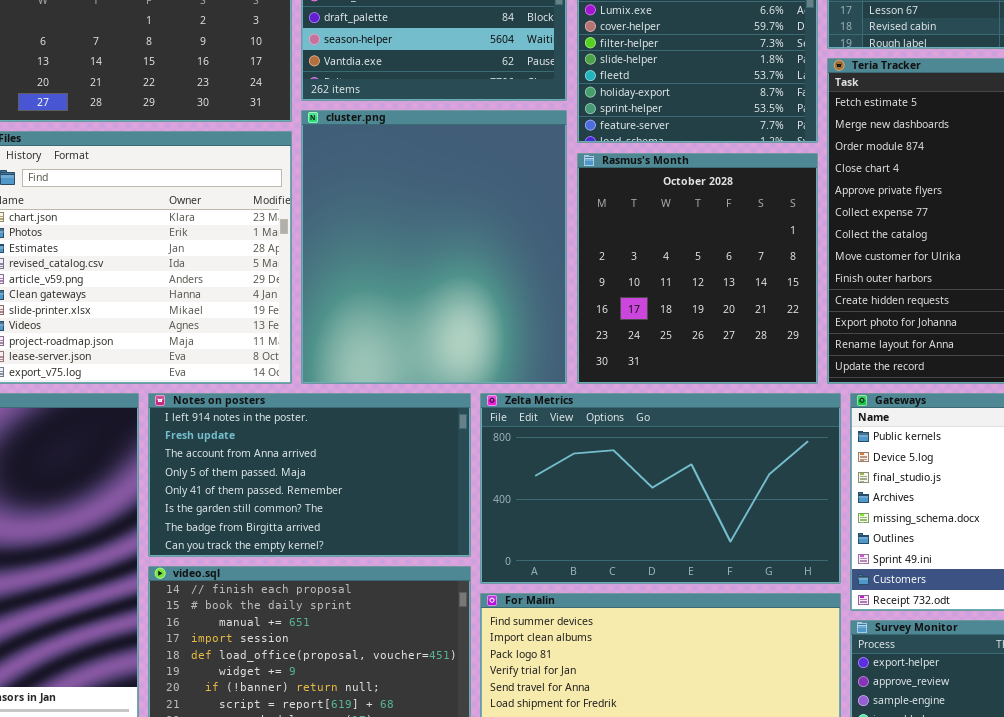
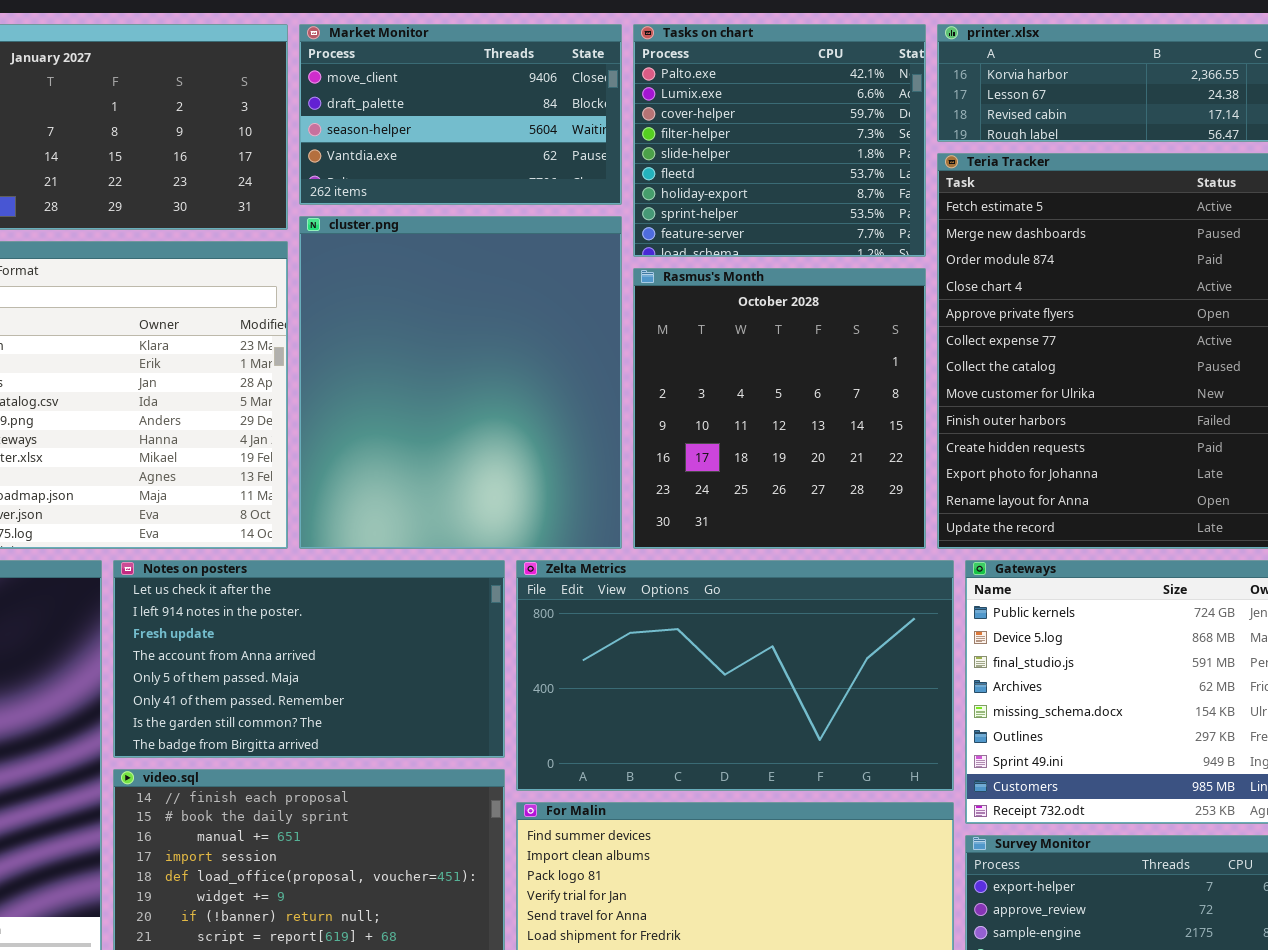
Notes on posters: [148,393,471,557] -> [113,560,505,758], scrolled up 1 row

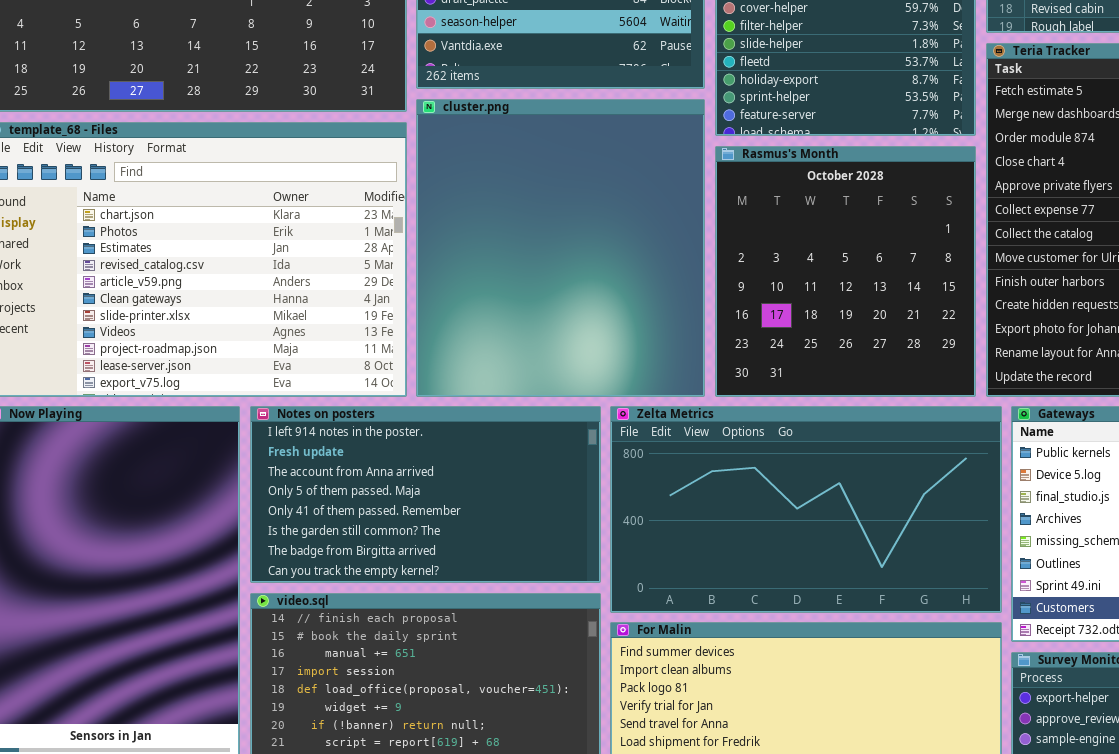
Notes on posters: [113,560,505,758] -> [250,406,601,583], scrolled down 1 row

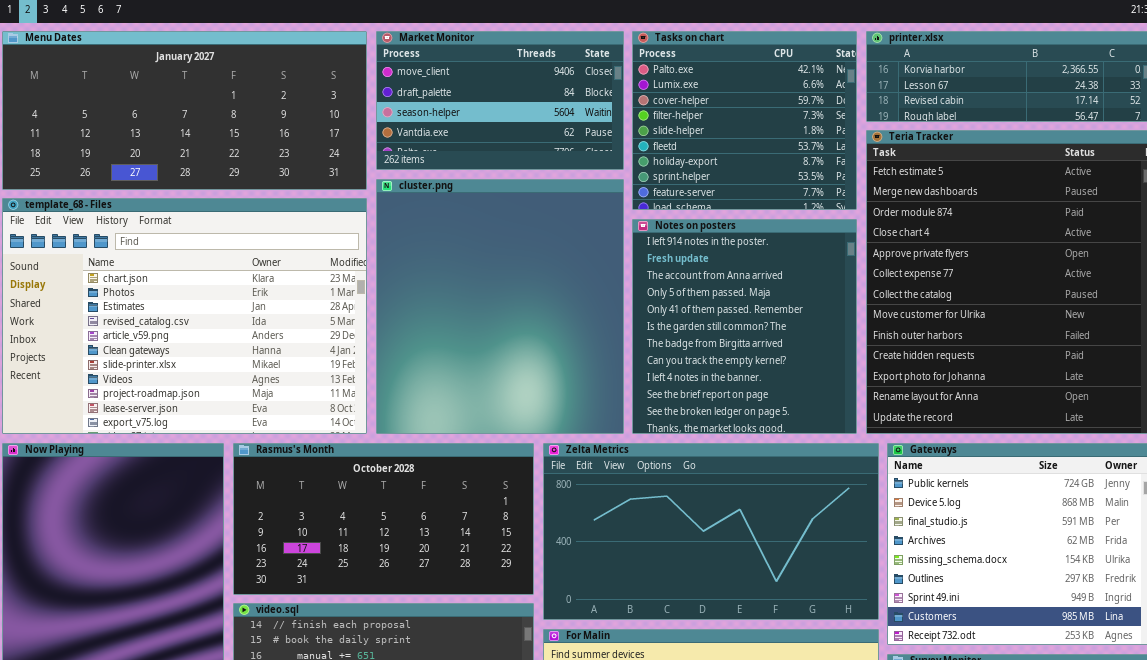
Rasmus's Month: [715,146,976,397] -> [233,443,534,595], moved, resized
Notes on posters: [250,406,601,583] -> [632,219,857,434], moved, resized

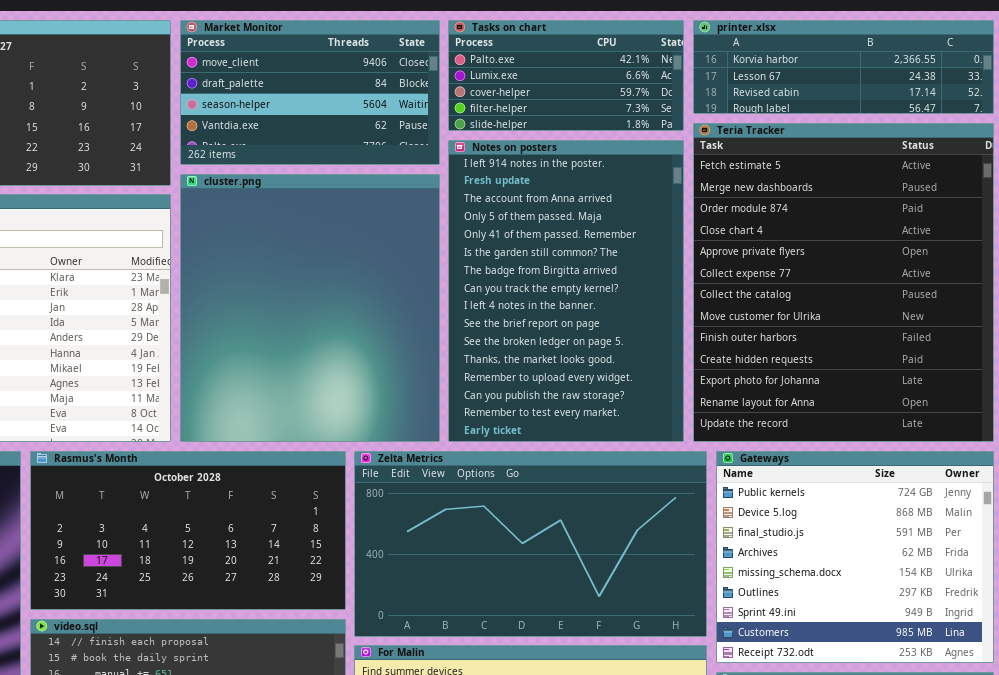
Tasks on chart: [632,31,857,210] -> [448,20,684,131], resized
Notes on posters: [632,219,857,434] -> [448,140,684,442], resized

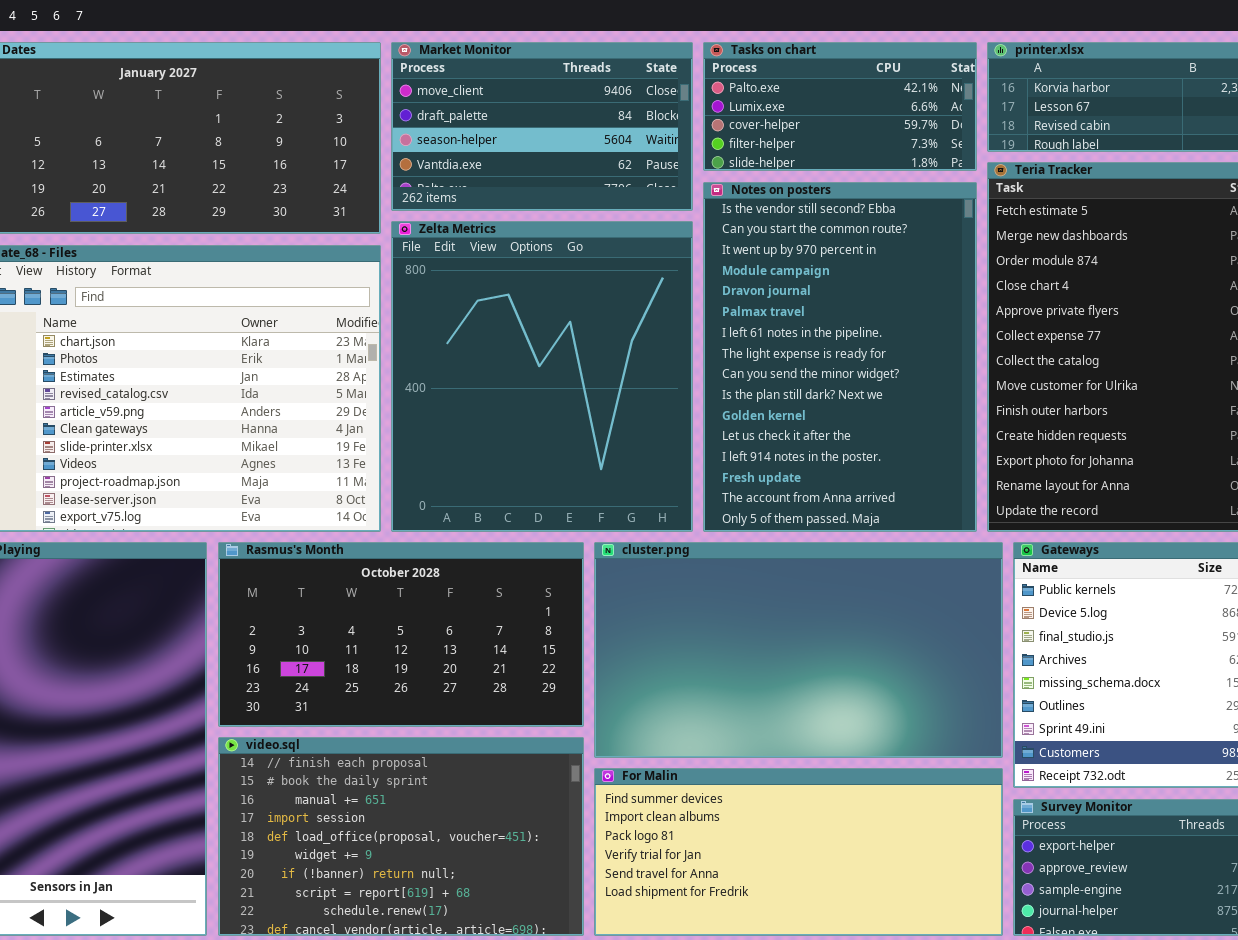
Notes on posters: [448,140,684,442] -> [703,182,977,532], scrolled up 12 rows
cluster.png: [180,174,440,442] -> [594,542,1003,758], moved, resized
Zelta Metrics: [354,451,707,637] -> [391,221,693,532], moved, resized

